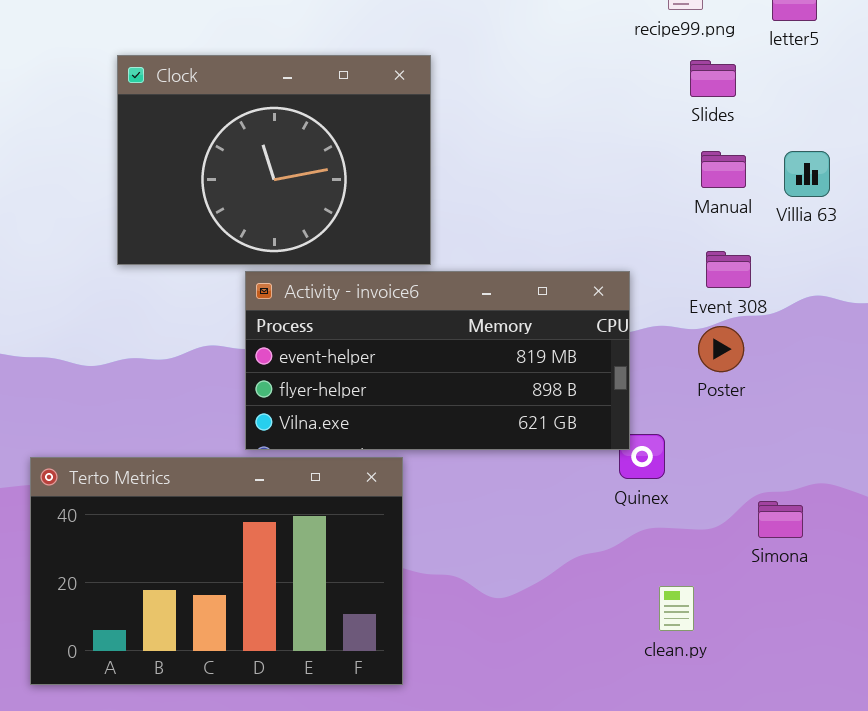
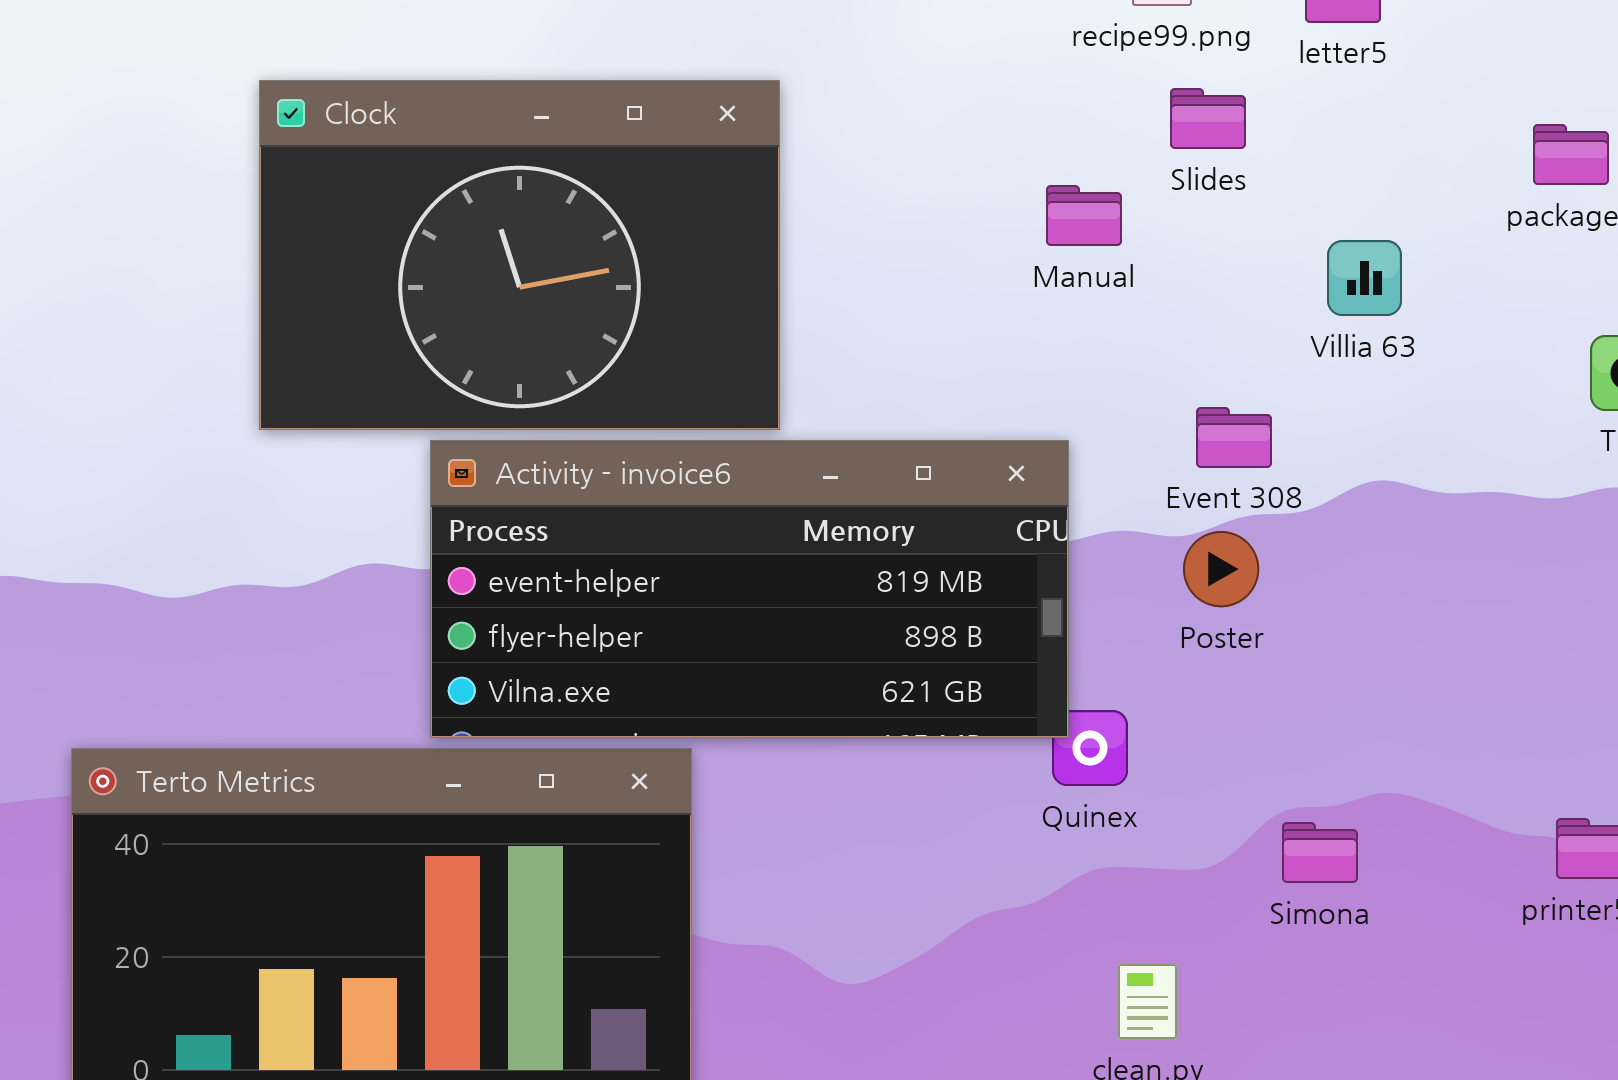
Clock: [117,55,431,265] -> [259,80,780,430], moved
Manual: [701,151,746,188] -> [1046,185,1122,246], moved

